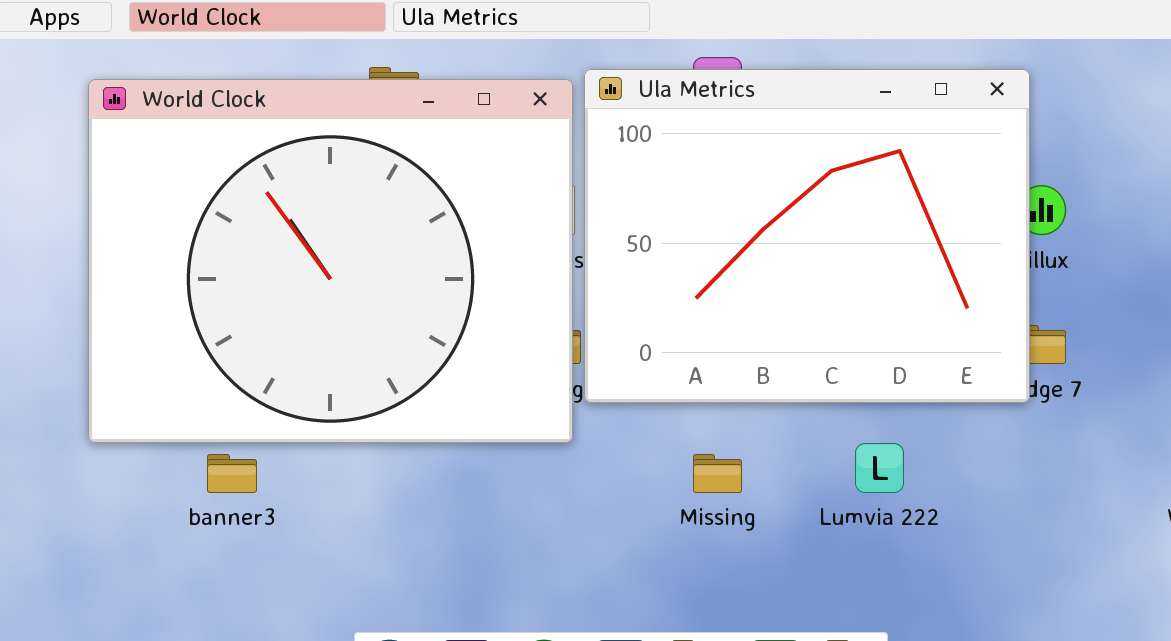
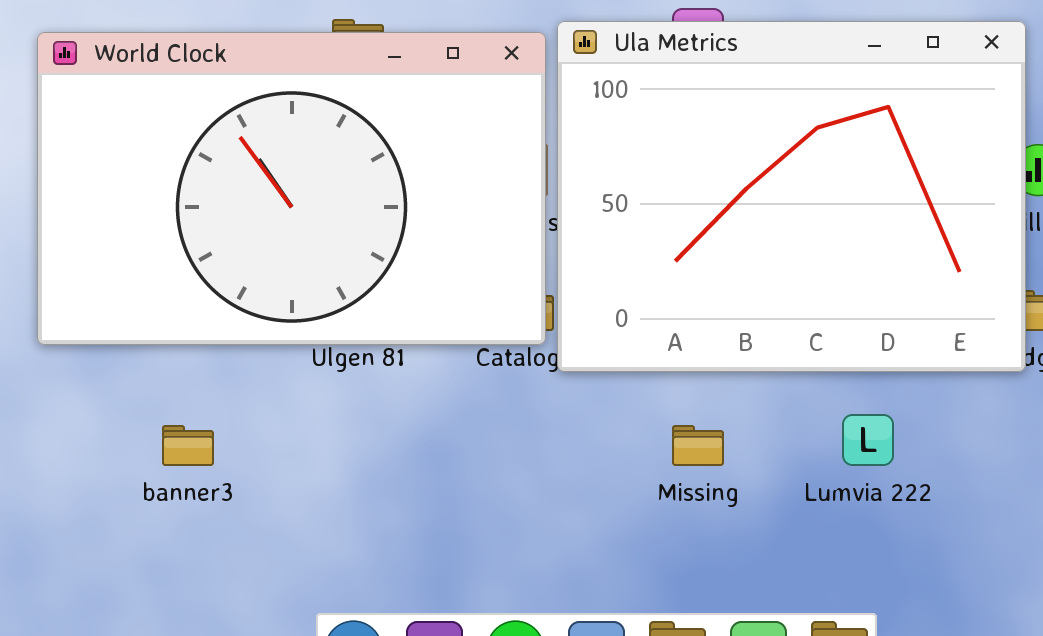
World Clock: [88,79,573,443] -> [37,32,546,345], resized

